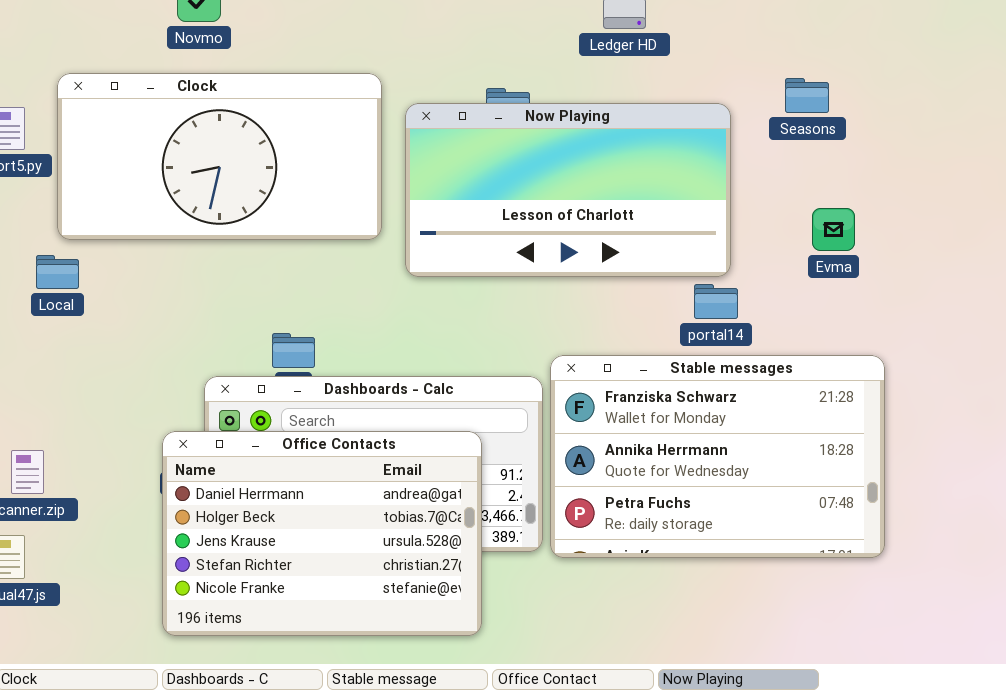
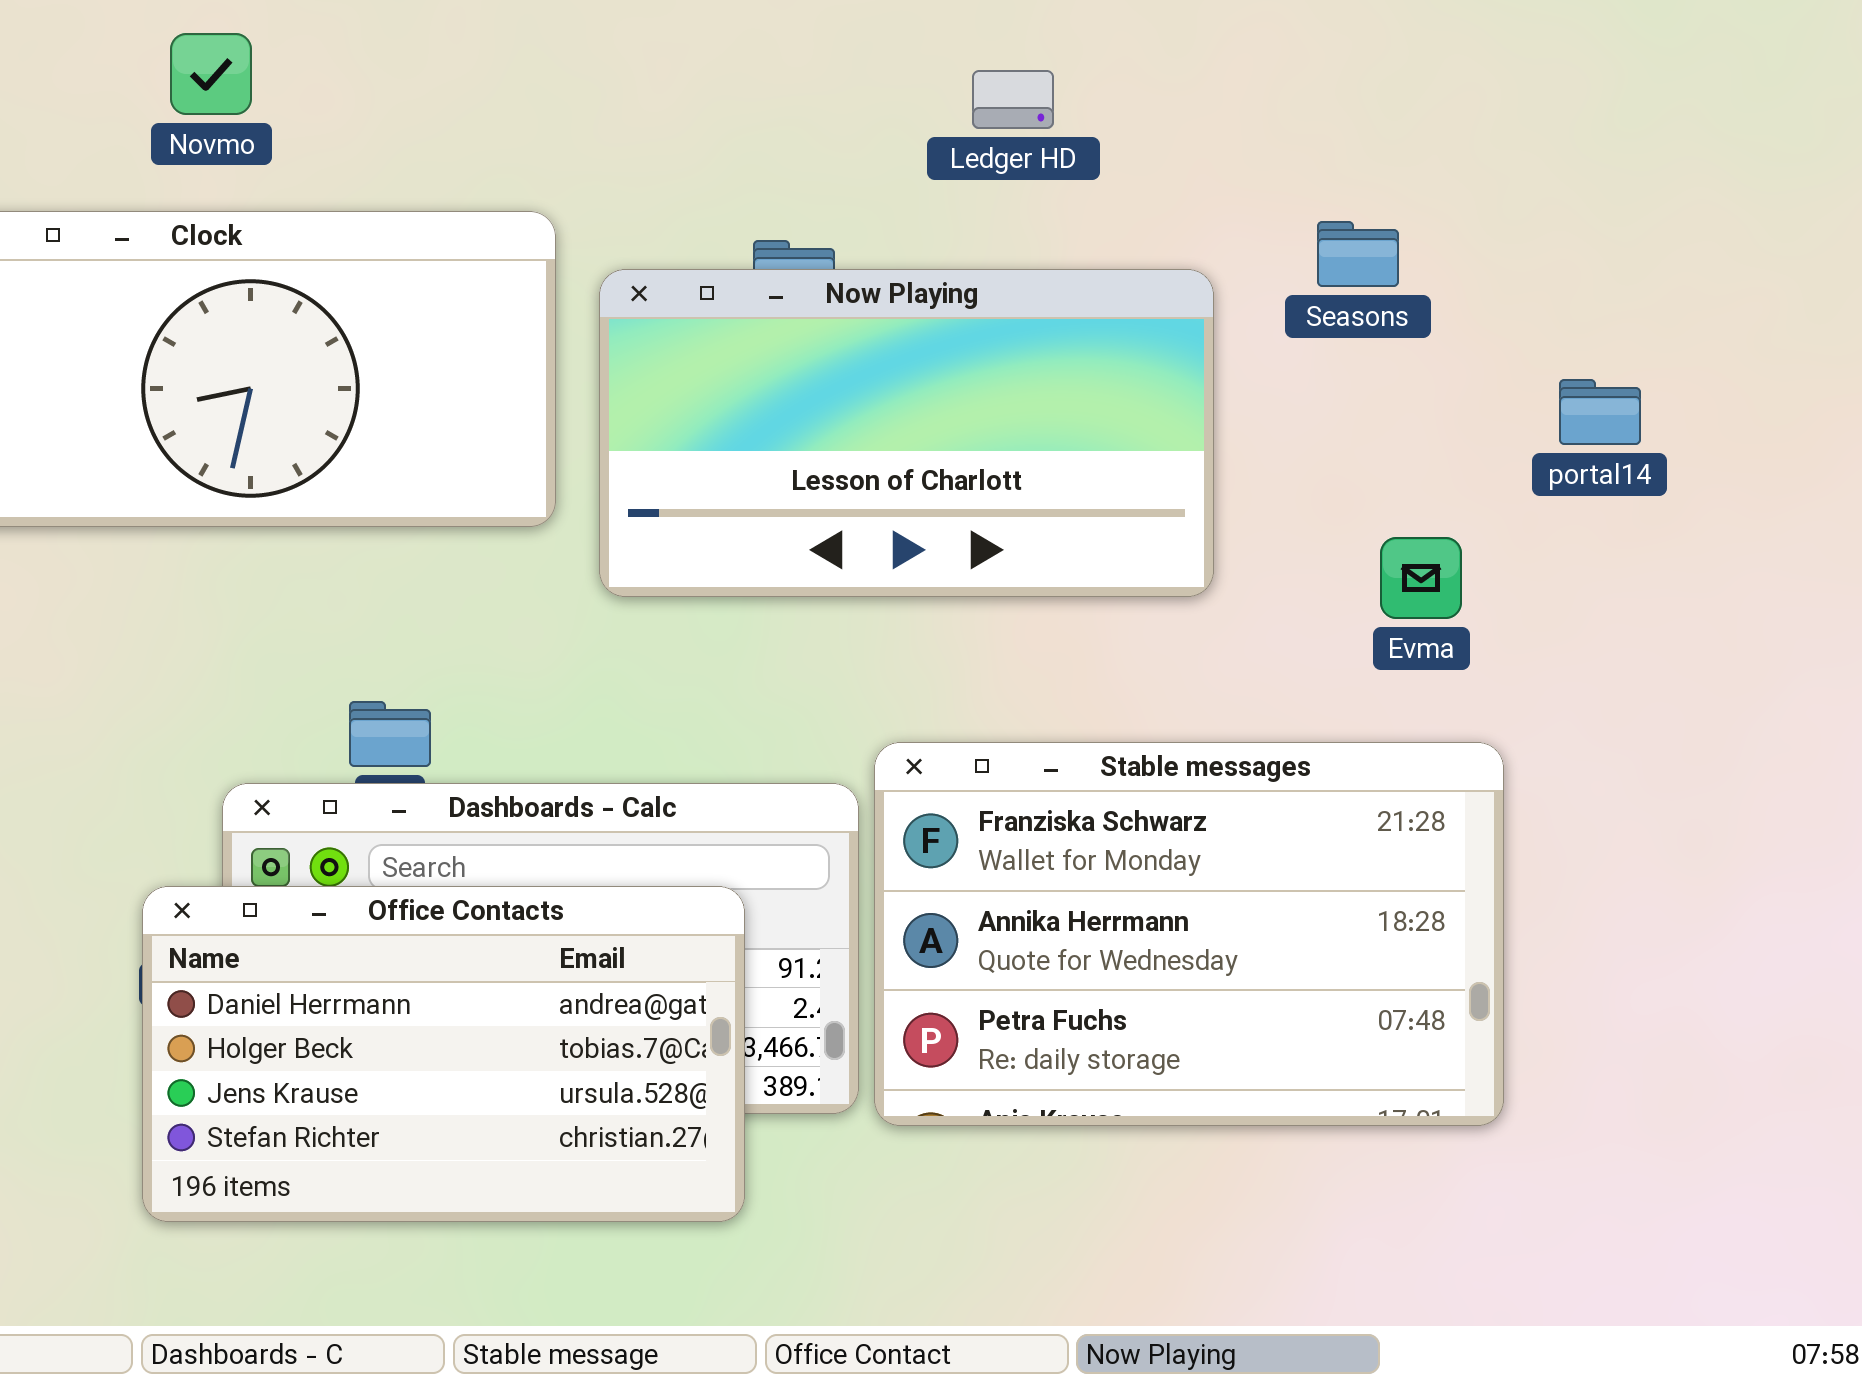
Evma: [812,208,855,251] -> [1380,537,1462,619], moved
portal14: [694,284,738,319] -> [1559,379,1641,445], moved
Office Contacts: [162,431,482,636] -> [142,886,745,1222], resized

